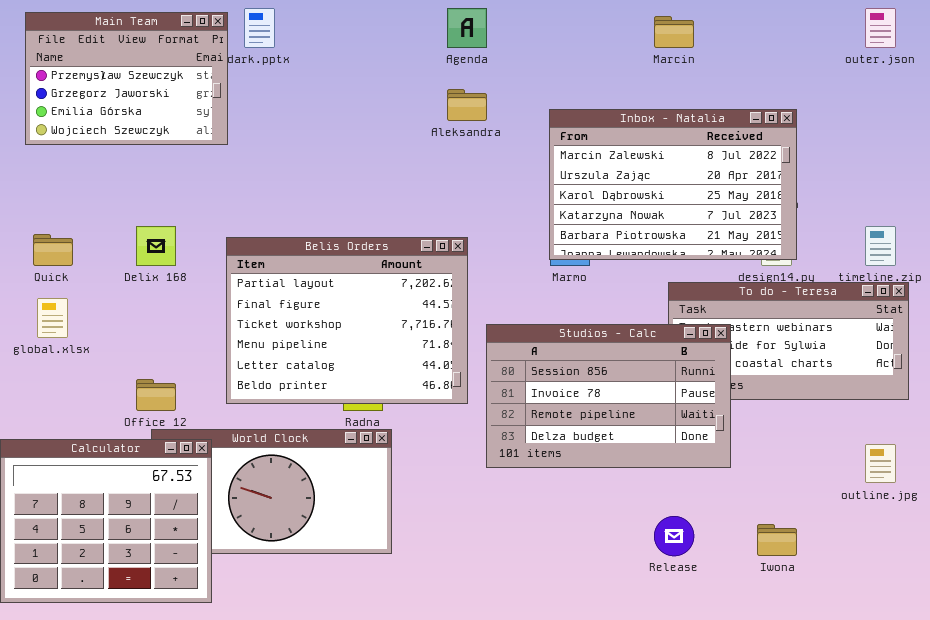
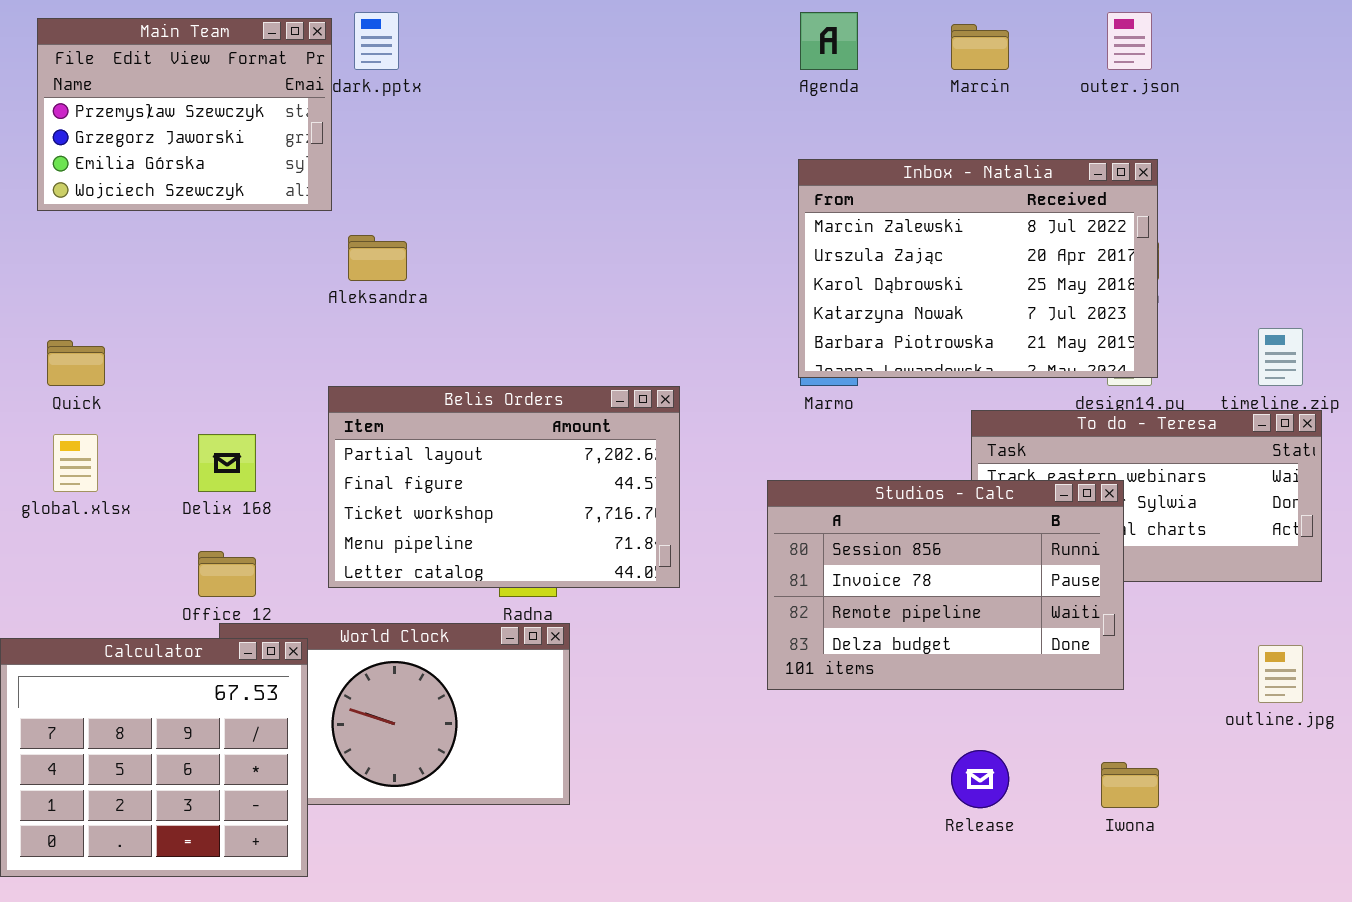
Agenda: [447,8,487,48] -> [800,12,858,70], moved
outer.json: [865,8,896,48] -> [1107,12,1152,70], moved
Aleksandra: [447,89,487,121] -> [348,235,407,281], moved
Delix 168: [136,226,176,266] -> [198,434,256,492], moved
Belis Orders: [226,237,468,404] -> [328,386,680,588], resized
Studios - Calc: [486,324,731,468] -> [767,480,1124,690], moved

